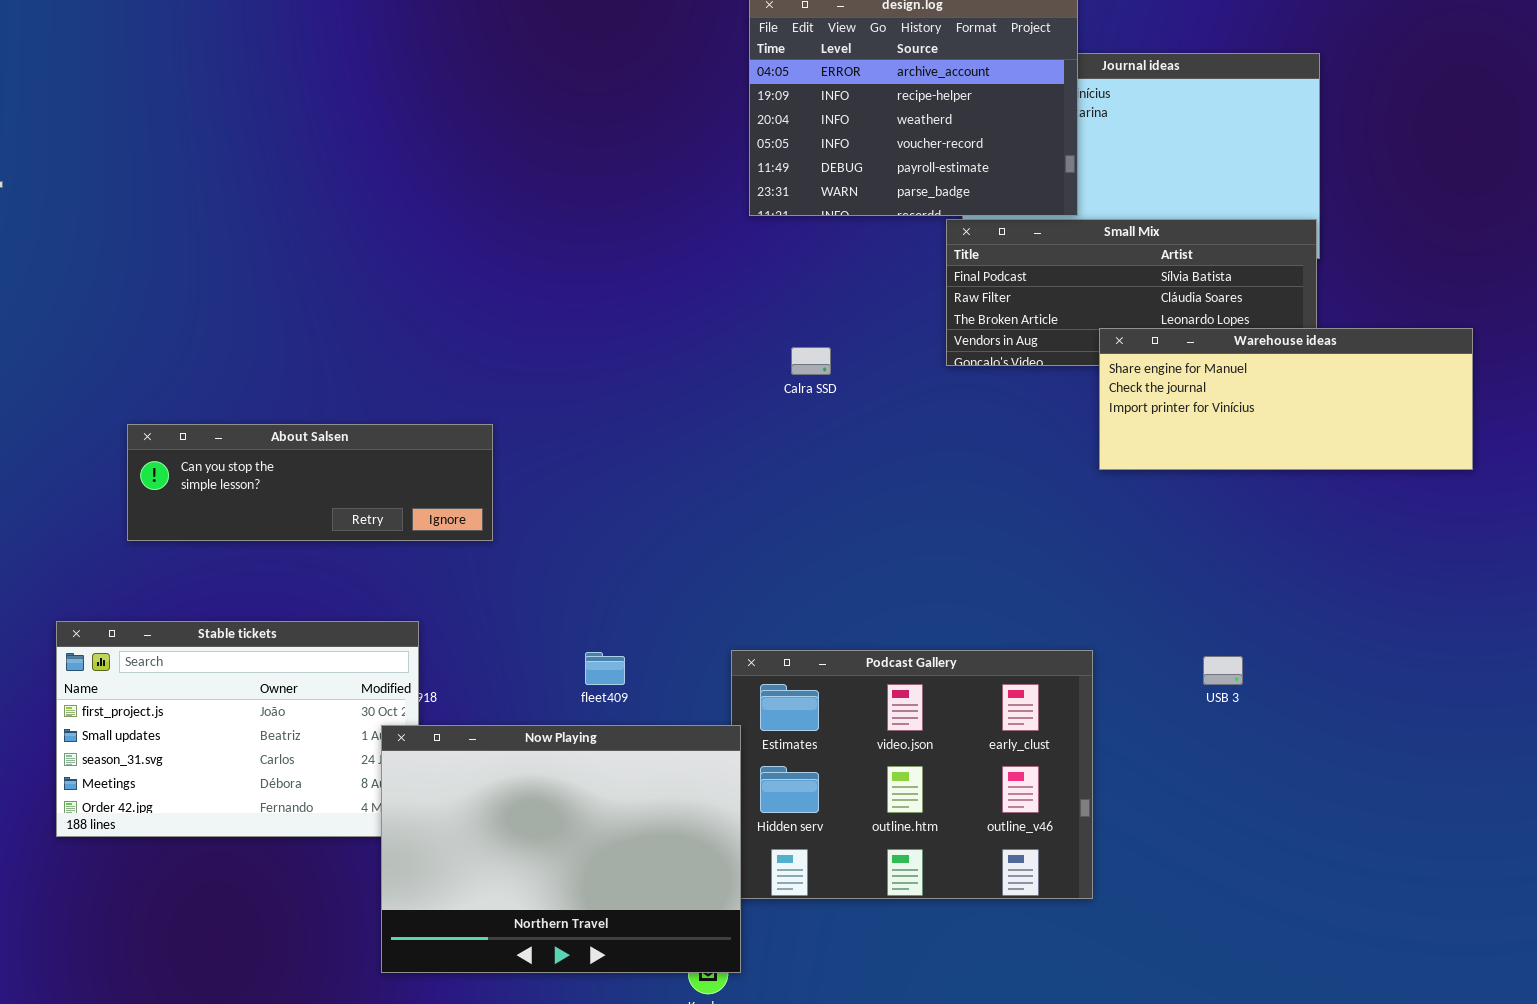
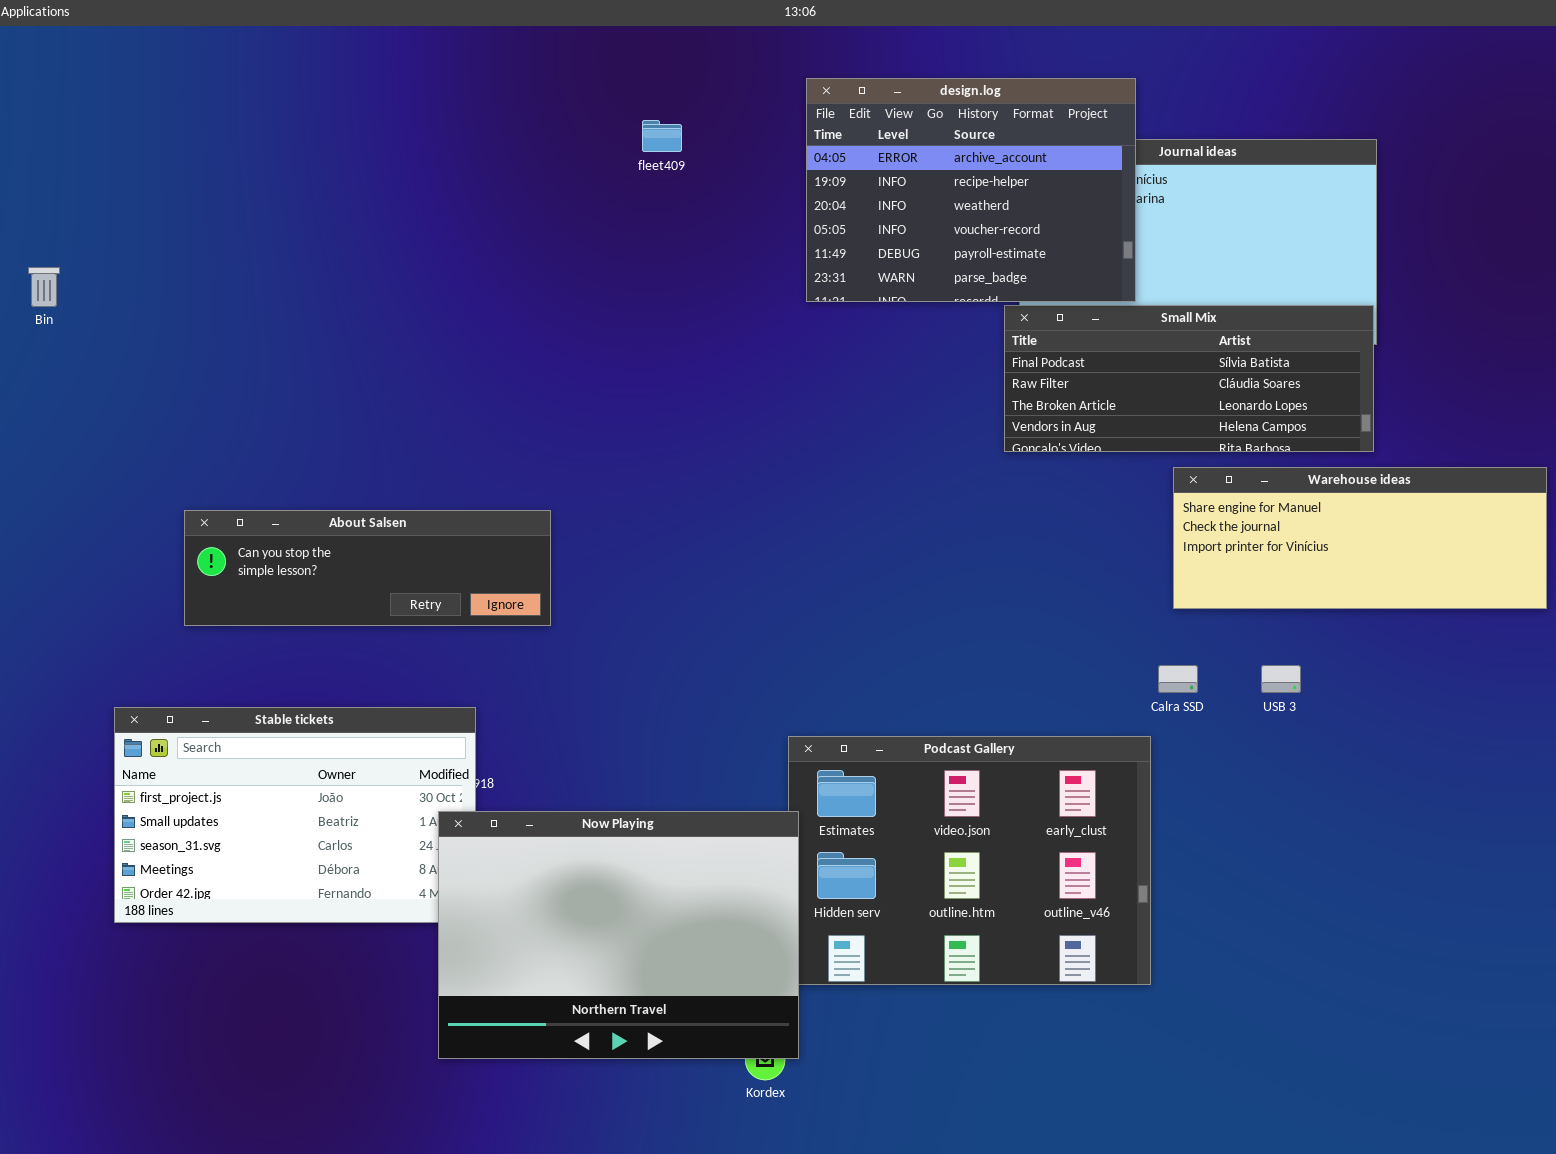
Warehouse ideas: [1099,328,1473,470] -> [1173,467,1547,609], moved
Calra SSD: [791,347,831,375] -> [1158,665,1198,693], moved
fleet409: [585,652,625,685] -> [642,120,682,152], moved
USB 3: [1203,656,1243,685] -> [1261,665,1301,693], moved

